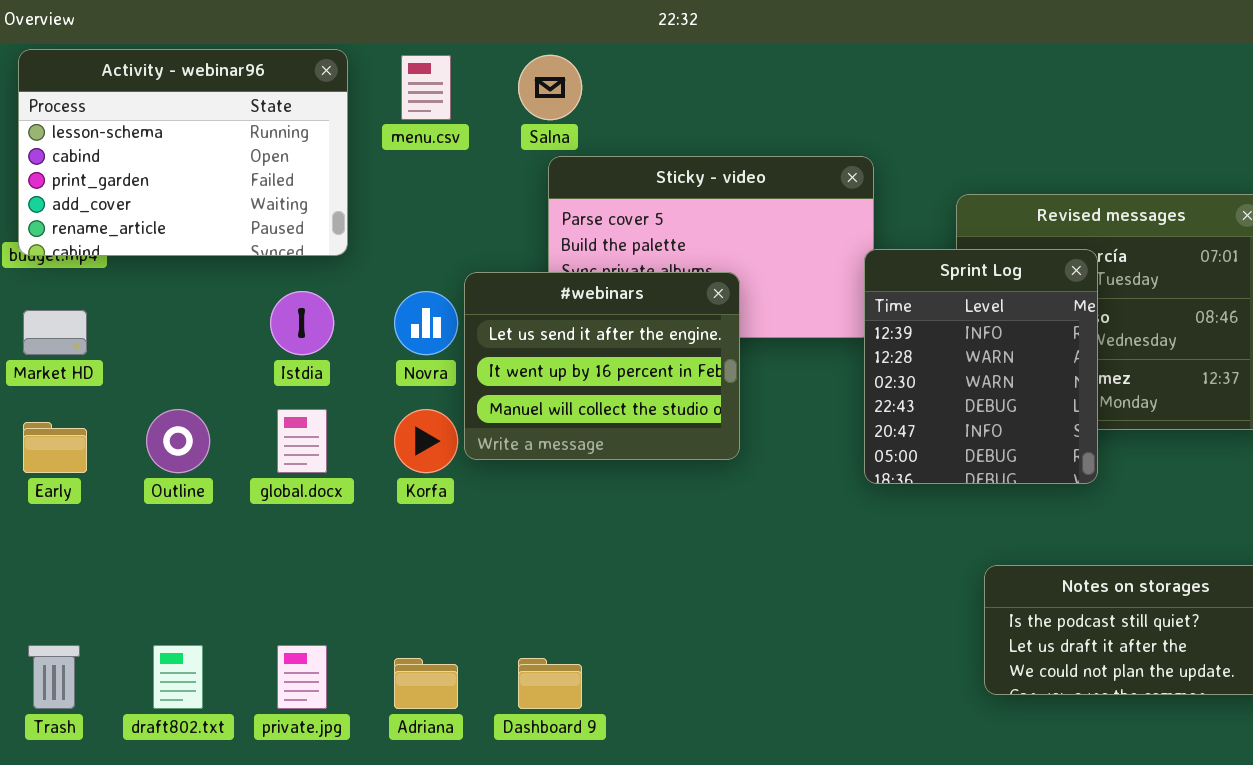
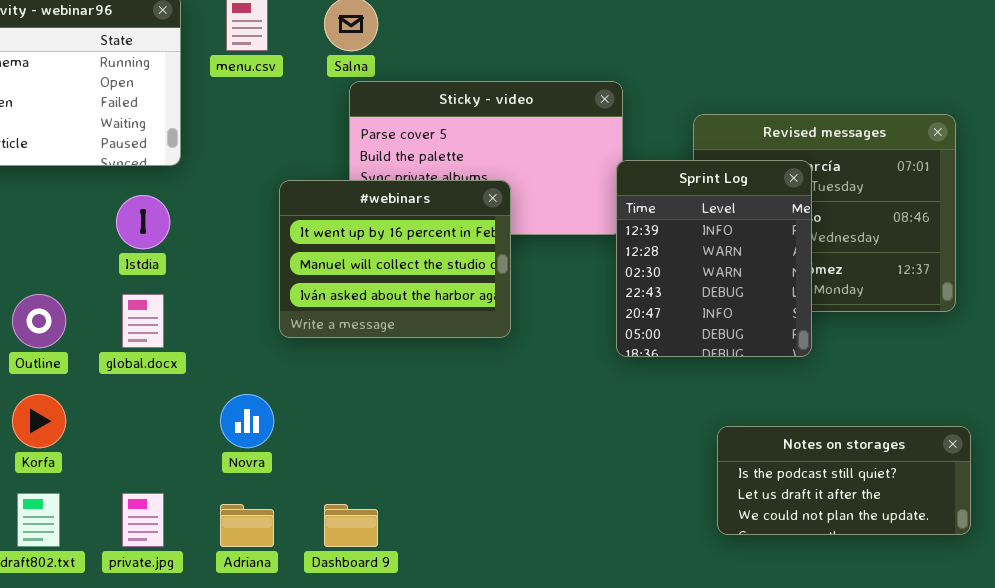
#webinars: [464,272,740,460] -> [279,180,511,338], scrolled down 1 row
Novra: [394,291,458,355] -> [220,394,274,448], moved
Korfa: [394,409,458,473] -> [12,394,66,448], moved

